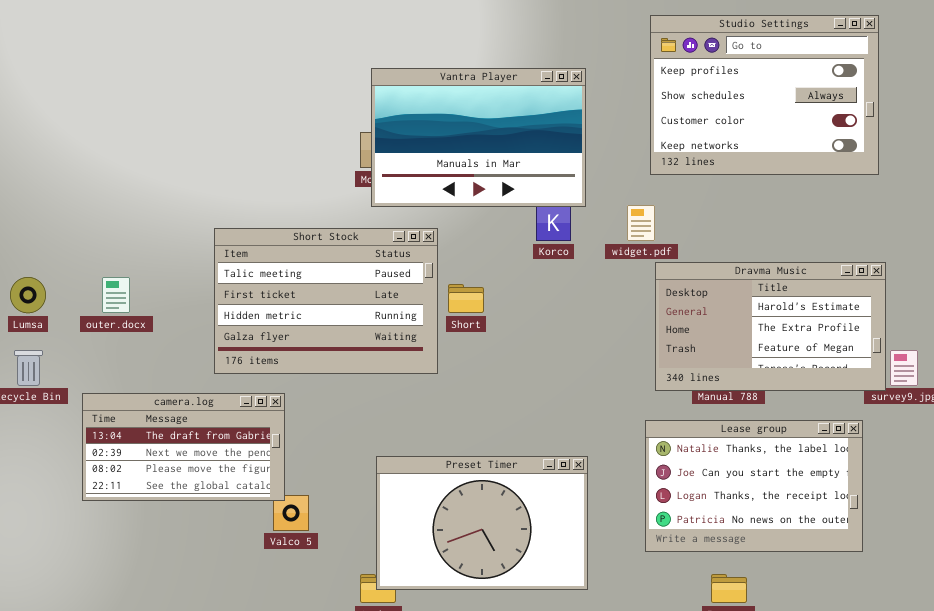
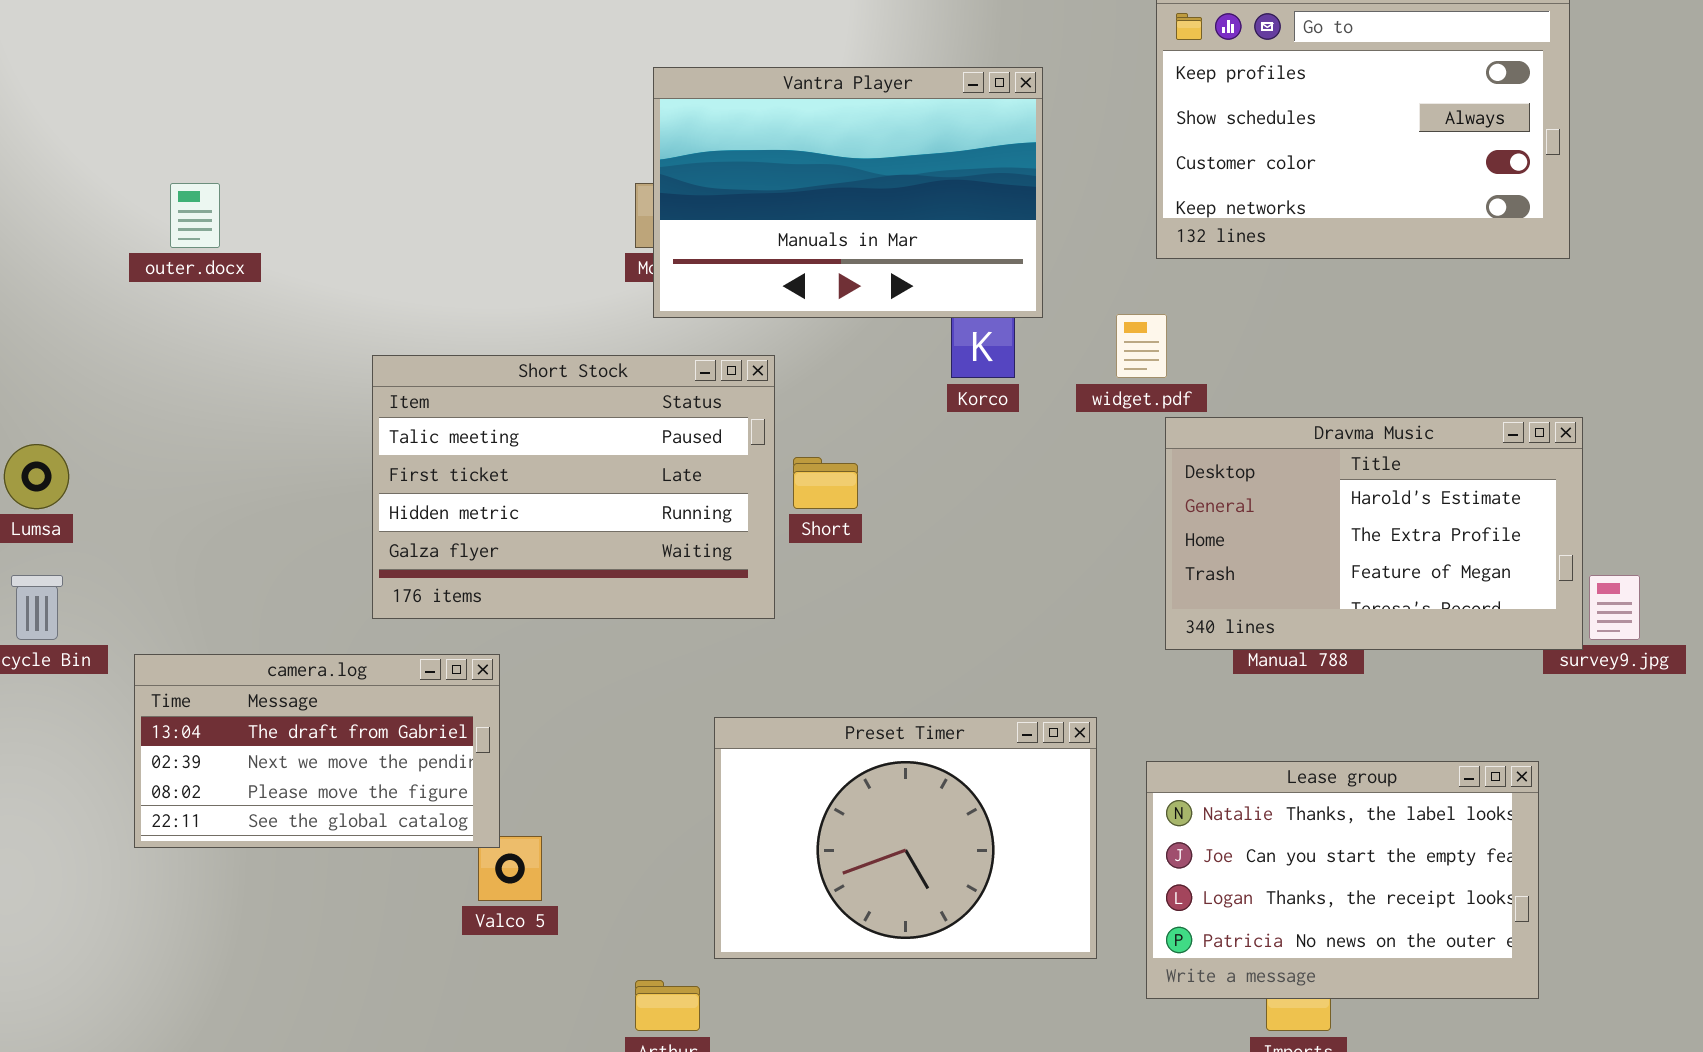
outer.docx: [102,277,130,313] -> [170,183,220,248], moved
Lease group: [645,420,863,552] -> [1146,761,1539,999], moved
Preset Timer: [376,456,588,590] -> [714,717,1097,959], moved

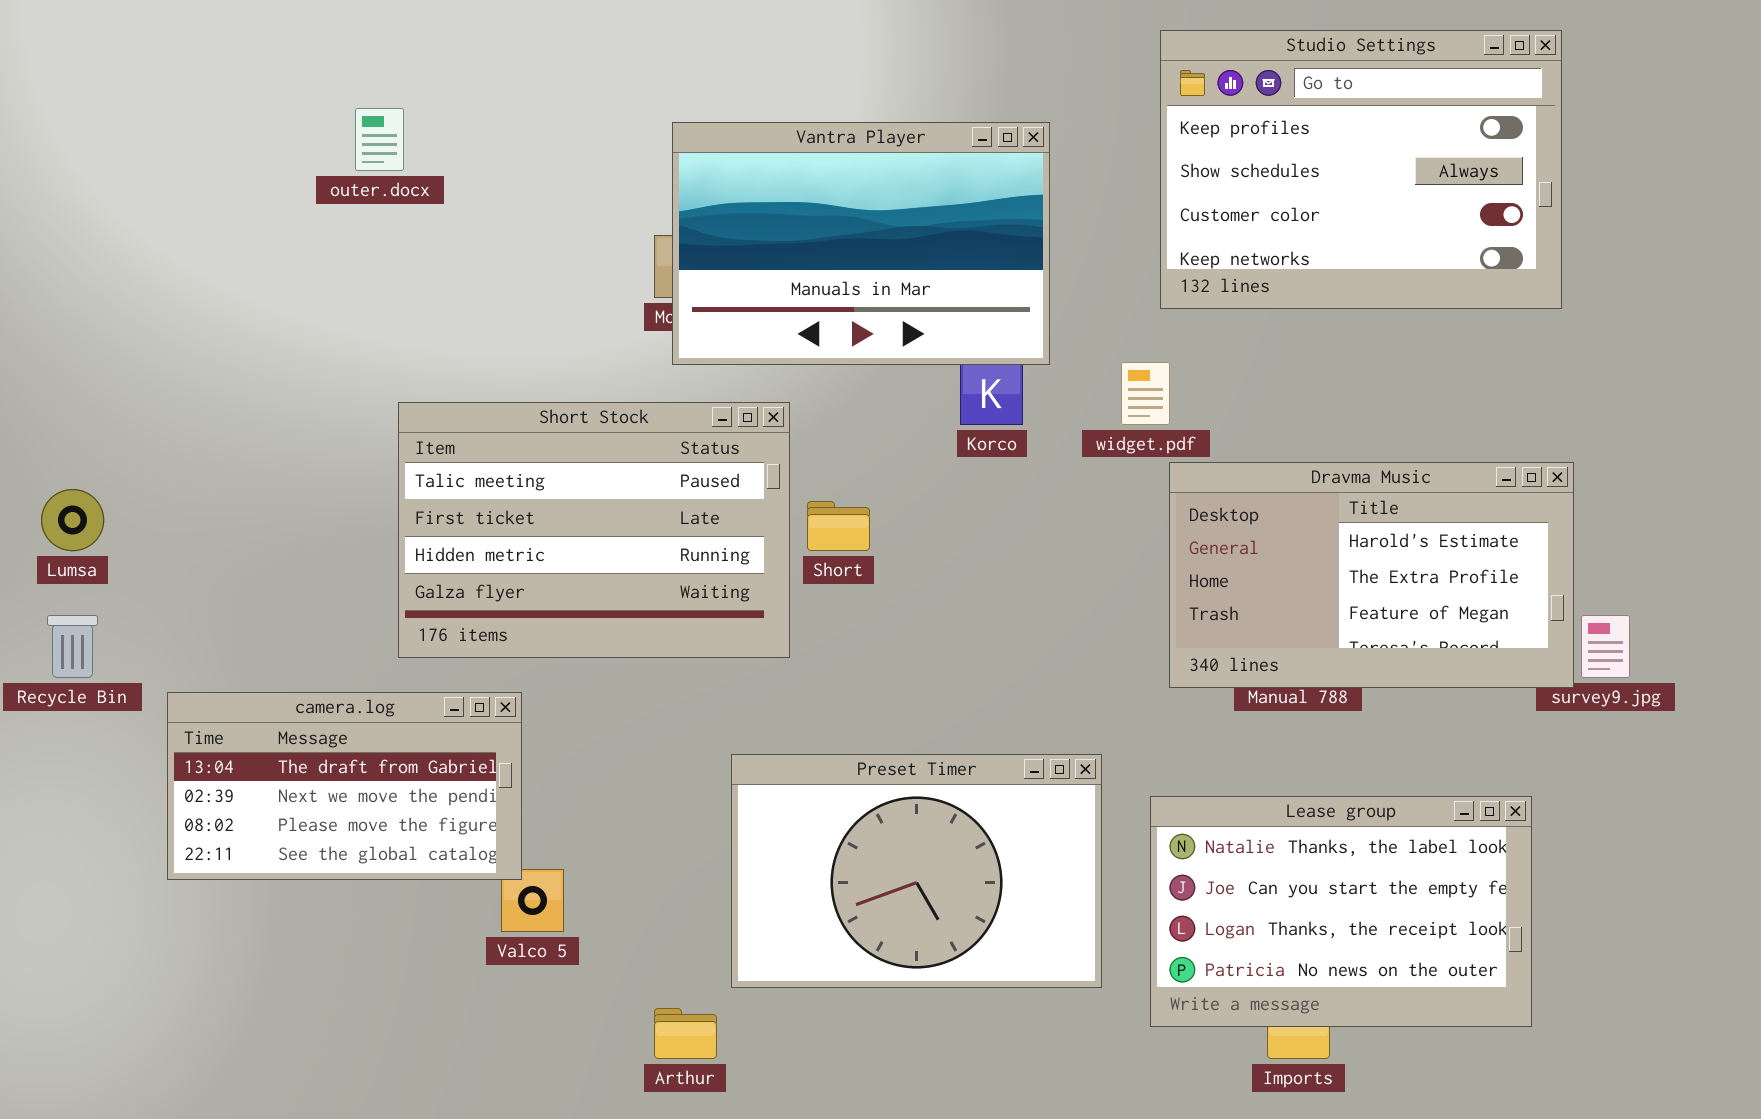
outer.docx: [170,183,220,248] -> [355,108,404,171], moved

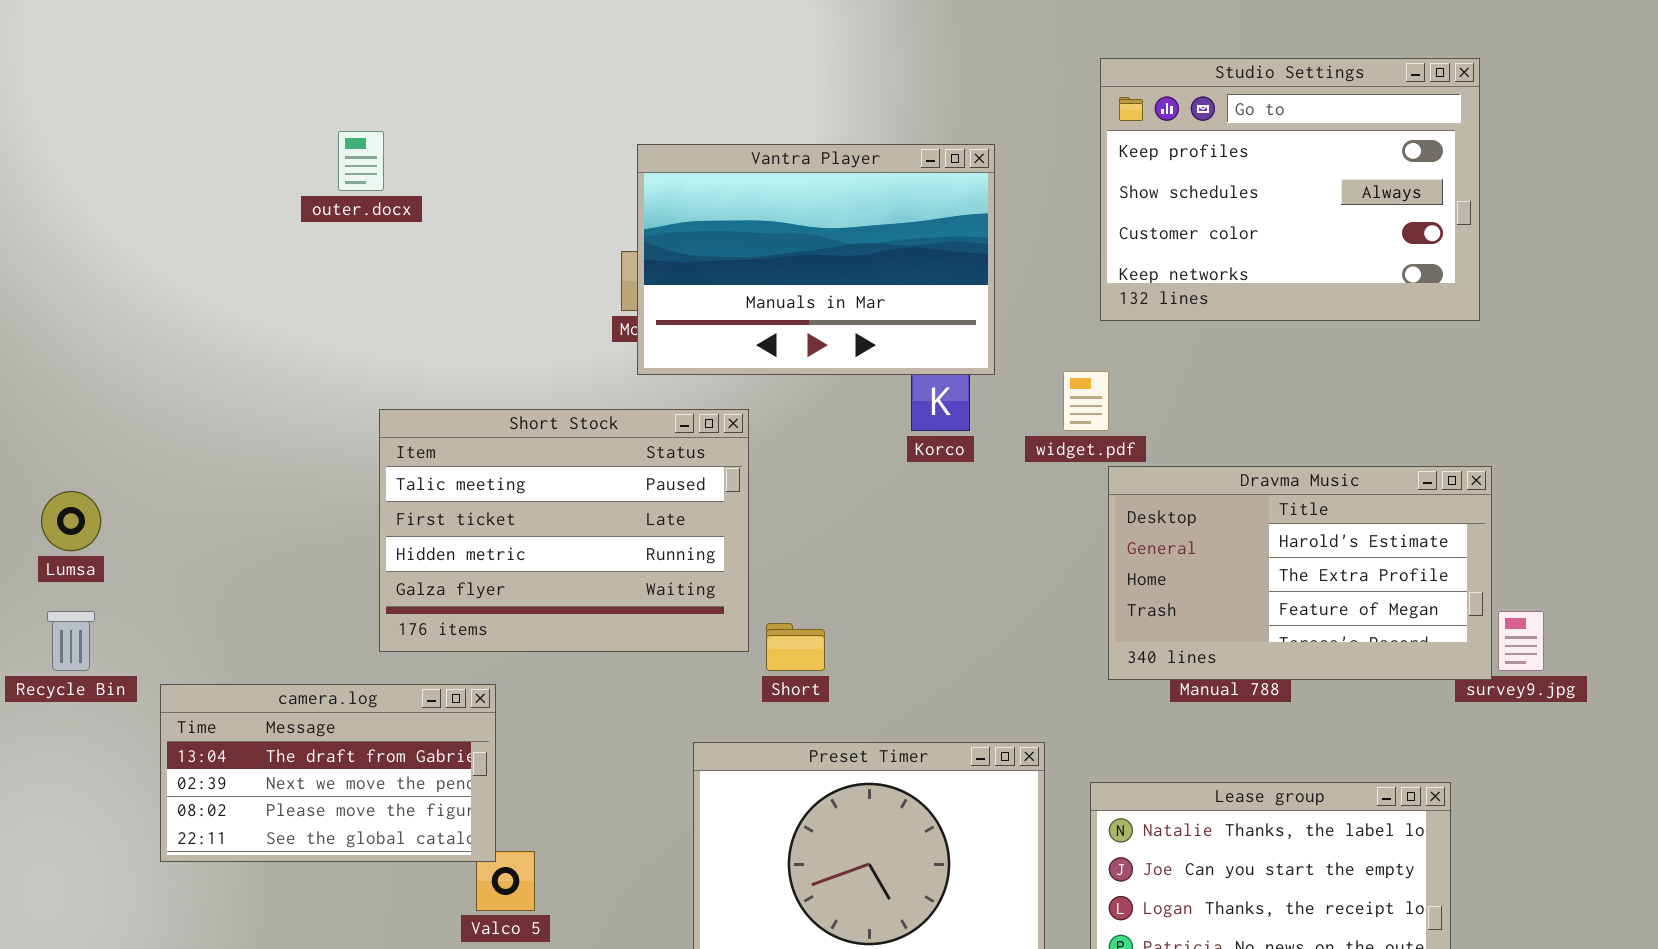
Short: [807,501,870,551] -> [766,623,825,671], moved

